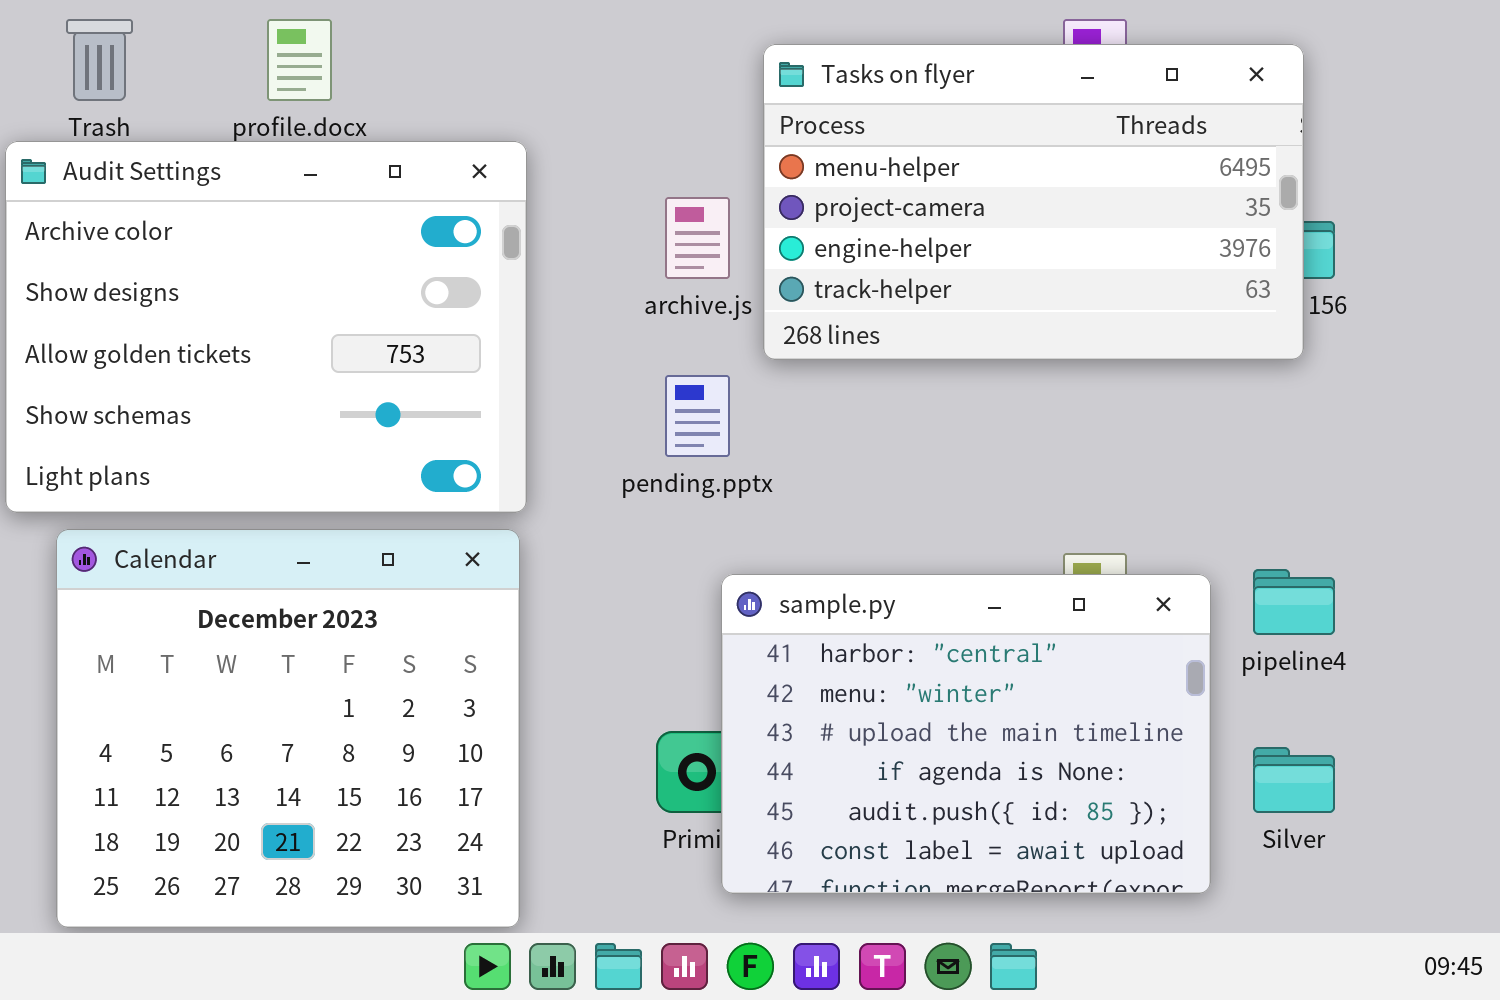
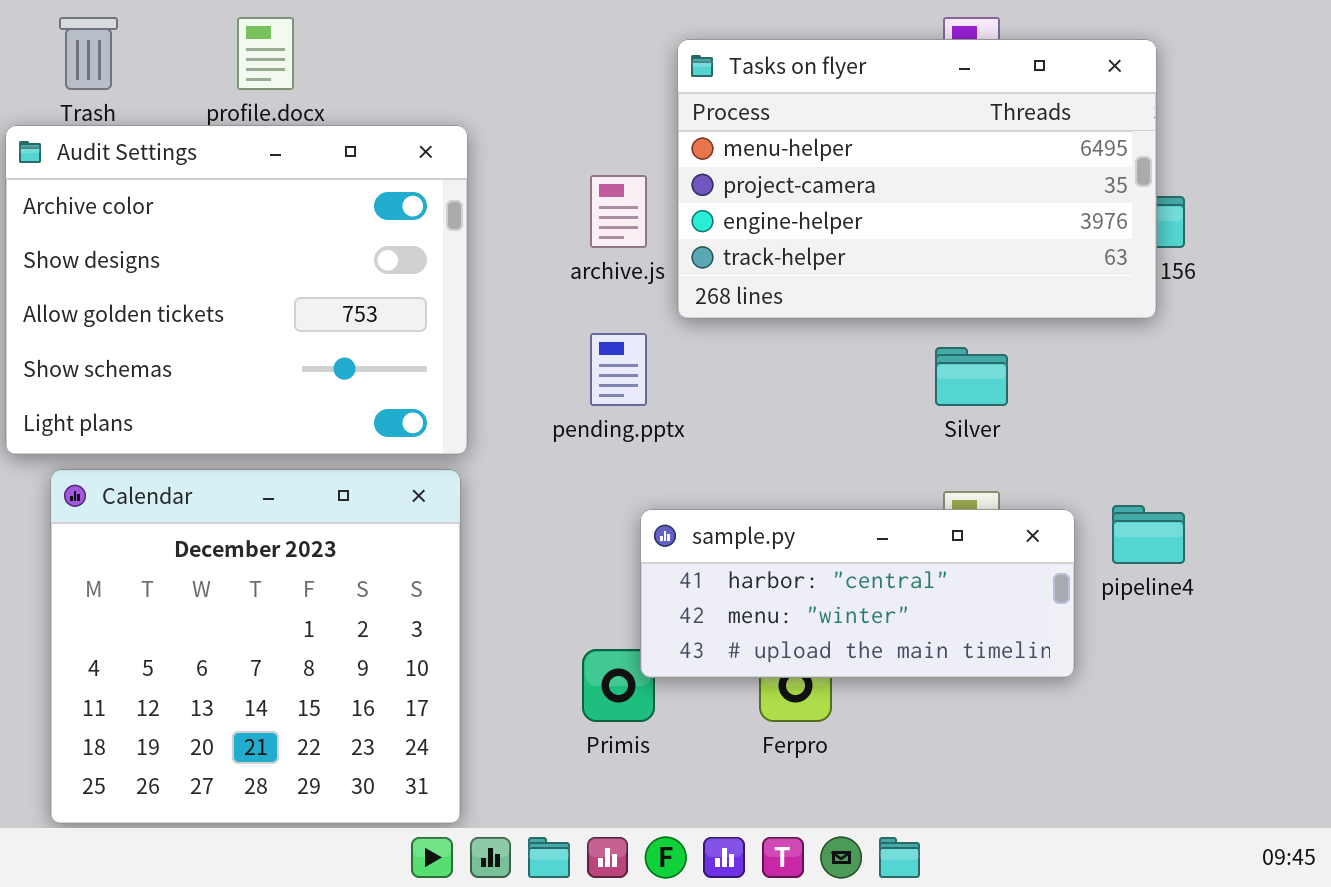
sample.py: [721,574,1211,894] -> [640,509,1075,678], resized
Silver: [1253,747,1335,813] -> [935,347,1008,406], moved

